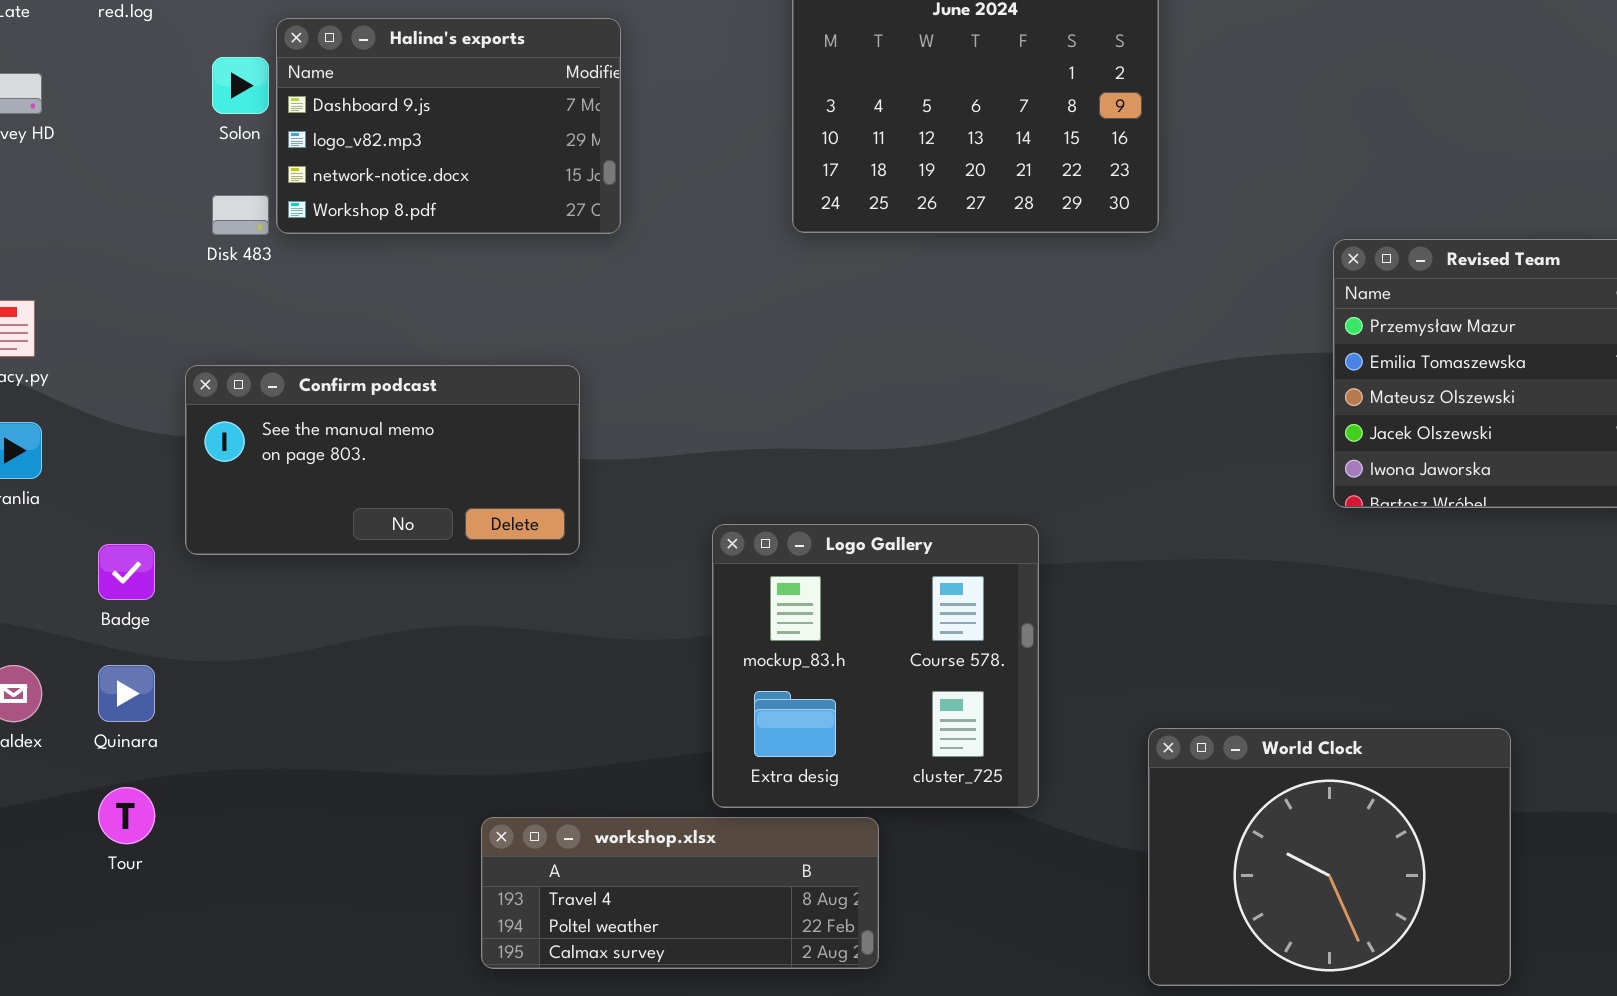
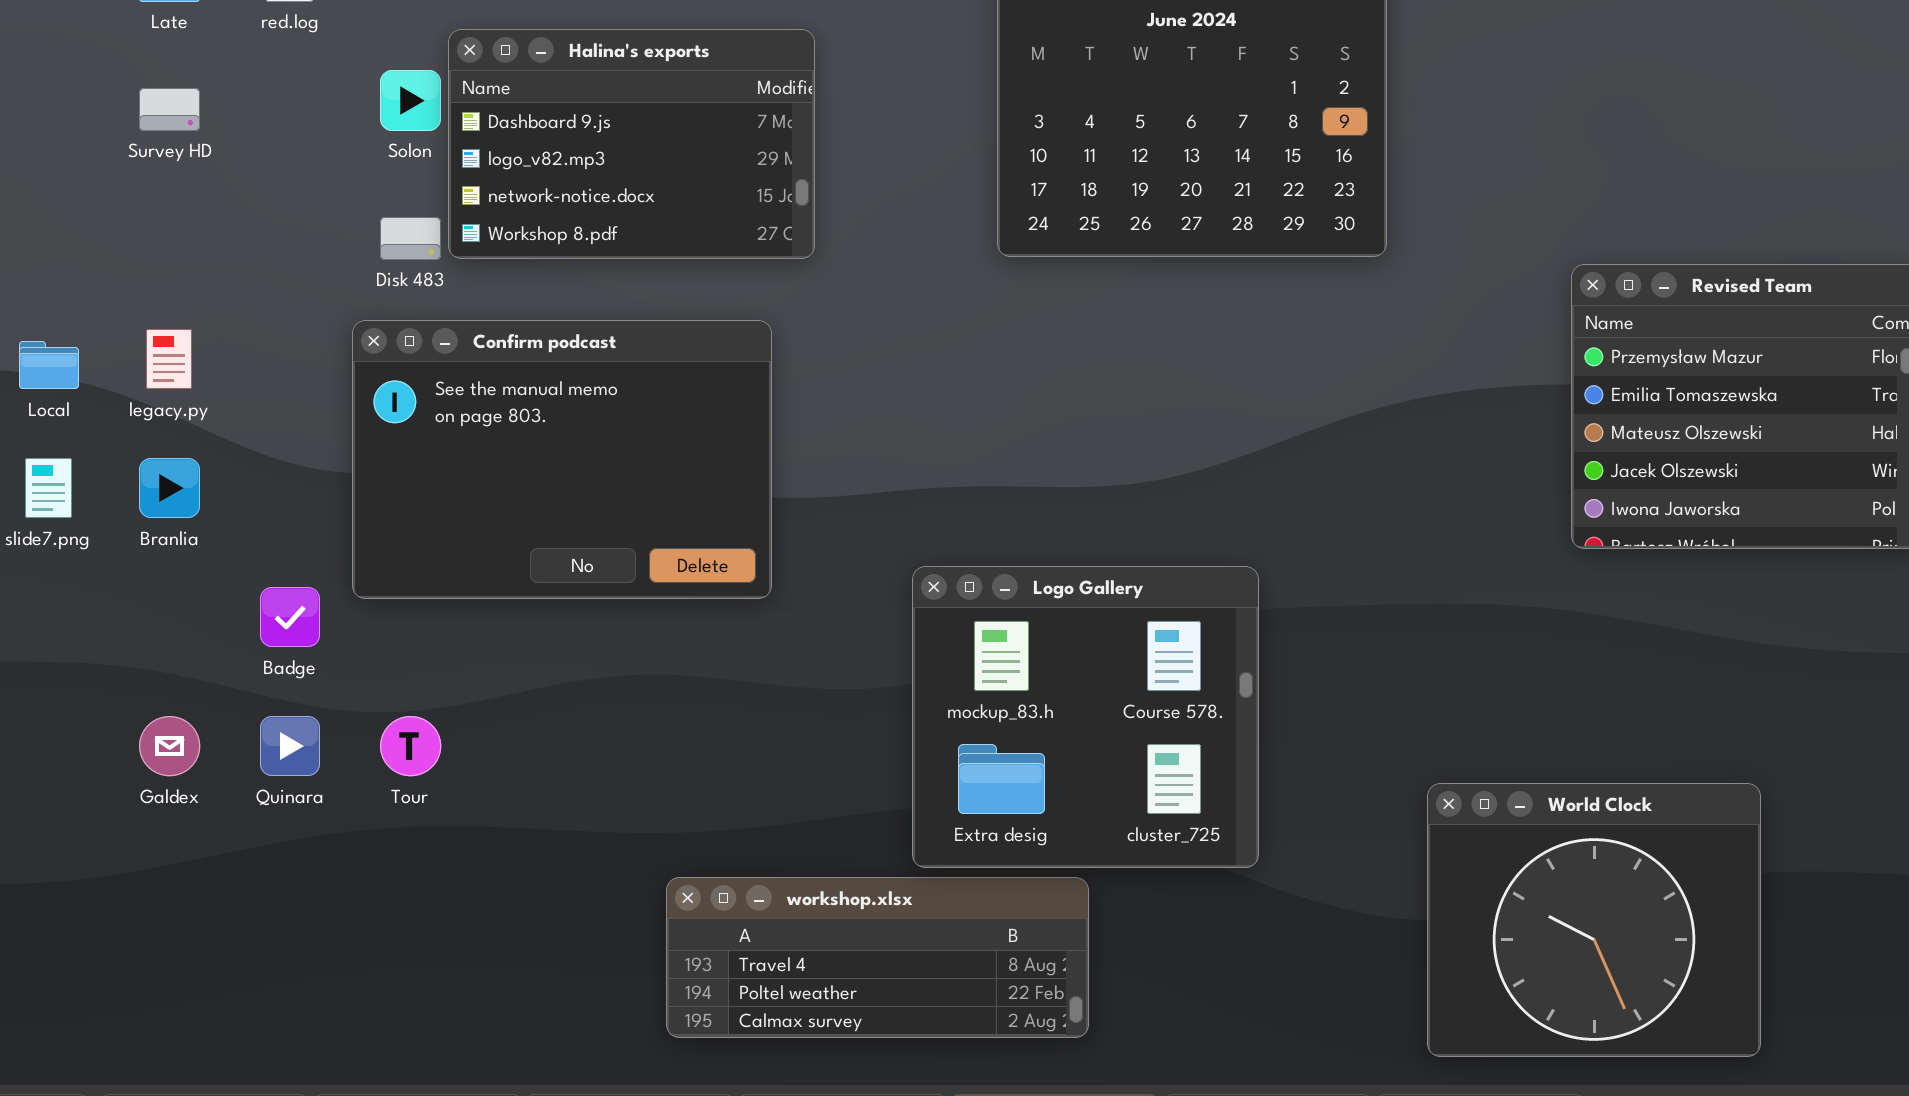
Confirm podcast: [185,365,580,555] -> [352,320,772,599], resized
World Clock: [1148,728,1511,986] -> [1427,783,1761,1057], resized
Tour: [98,787,155,844] -> [380,716,441,776], moved

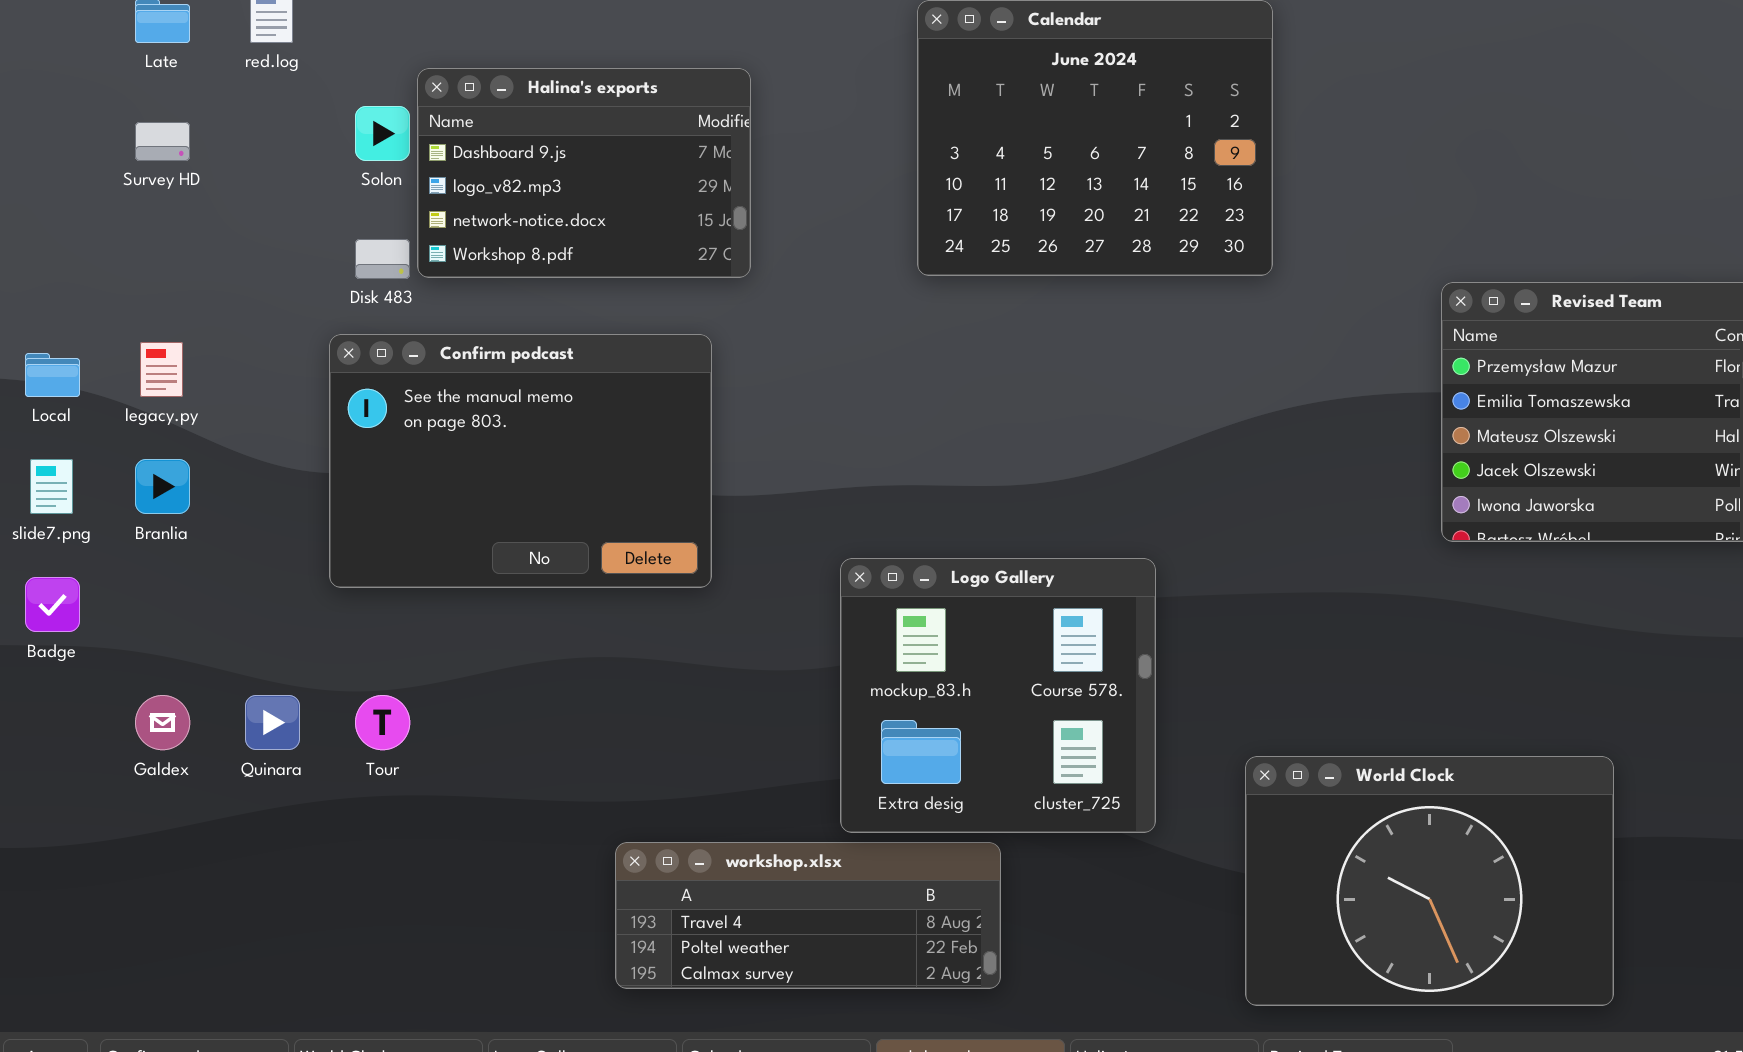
Badge: [260,587,320,647] -> [25,577,80,632], moved
World Clock: [1427,783,1761,1057] -> [1245,756,1614,1006], resized

